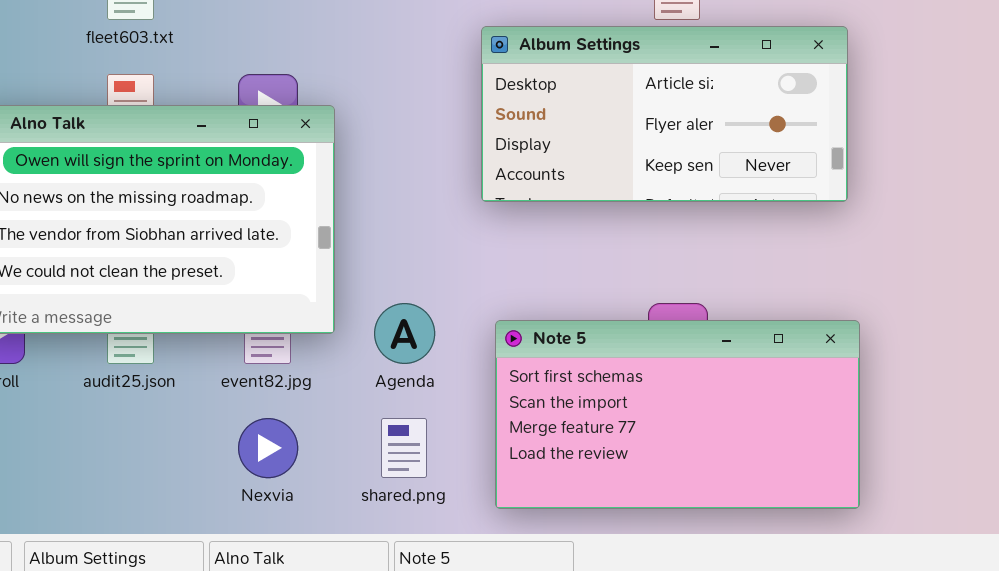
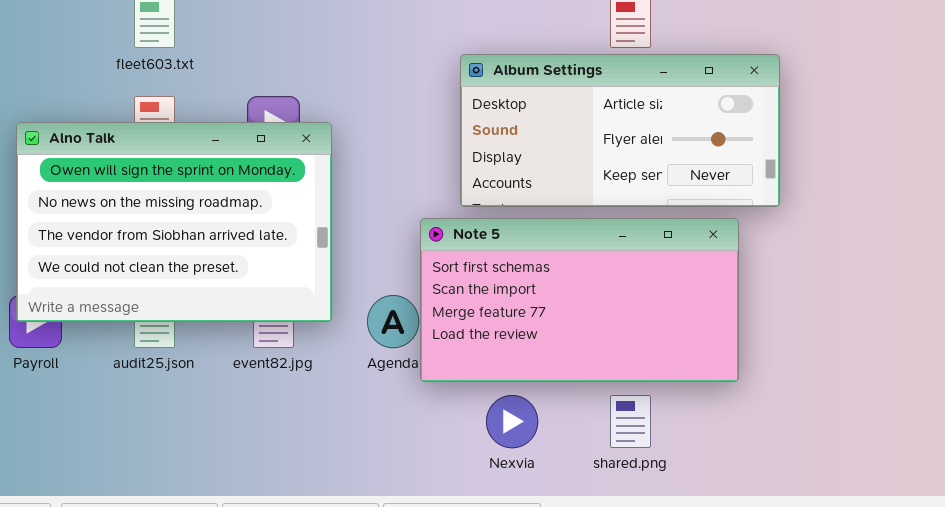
Note 5: [495,320,860,509] -> [420,218,739,382], moved
Nexvia: [238,418,298,478] -> [486,395,538,448], moved
shared.png: [381,418,427,478] -> [610,395,651,448], moved

